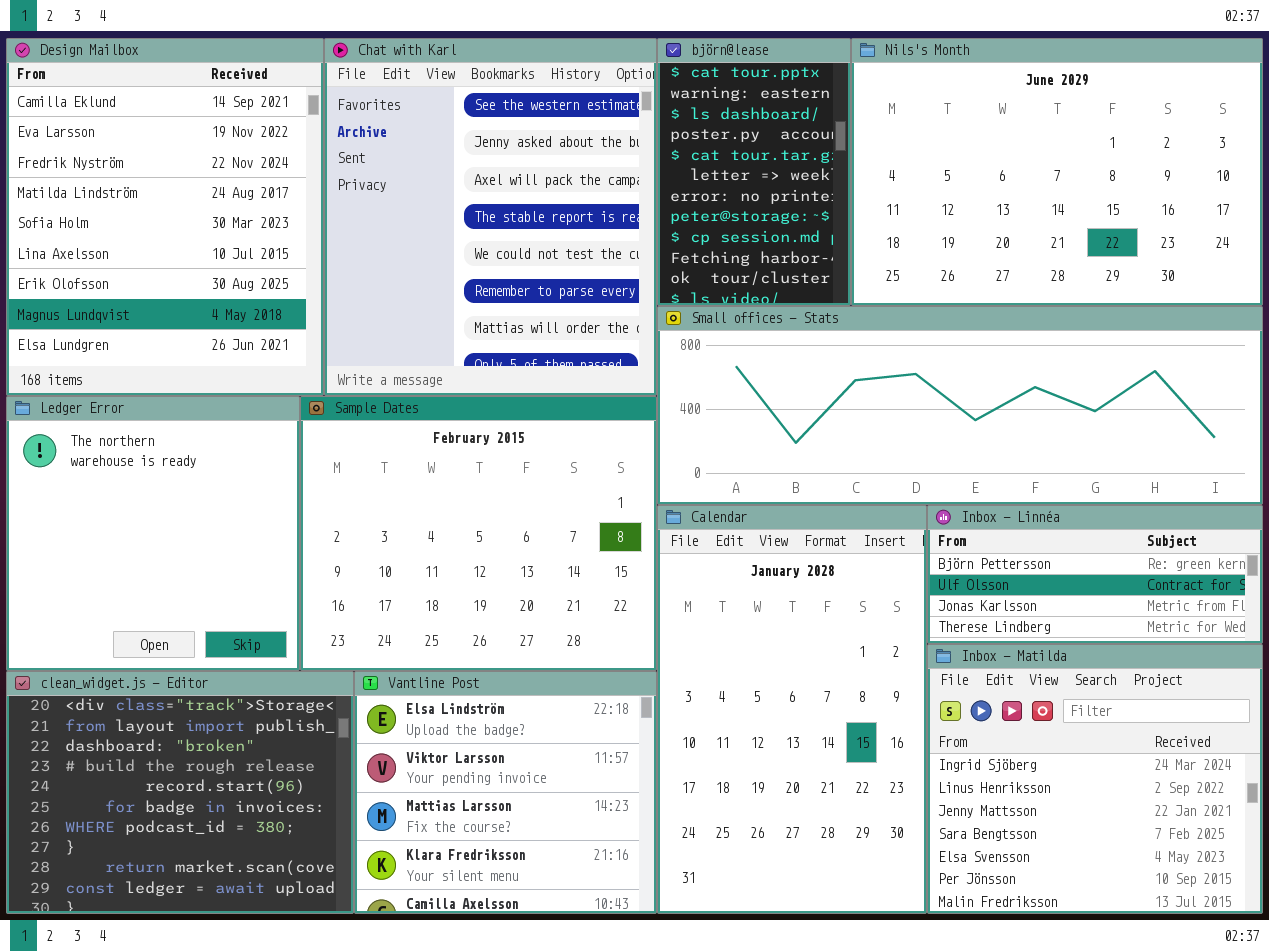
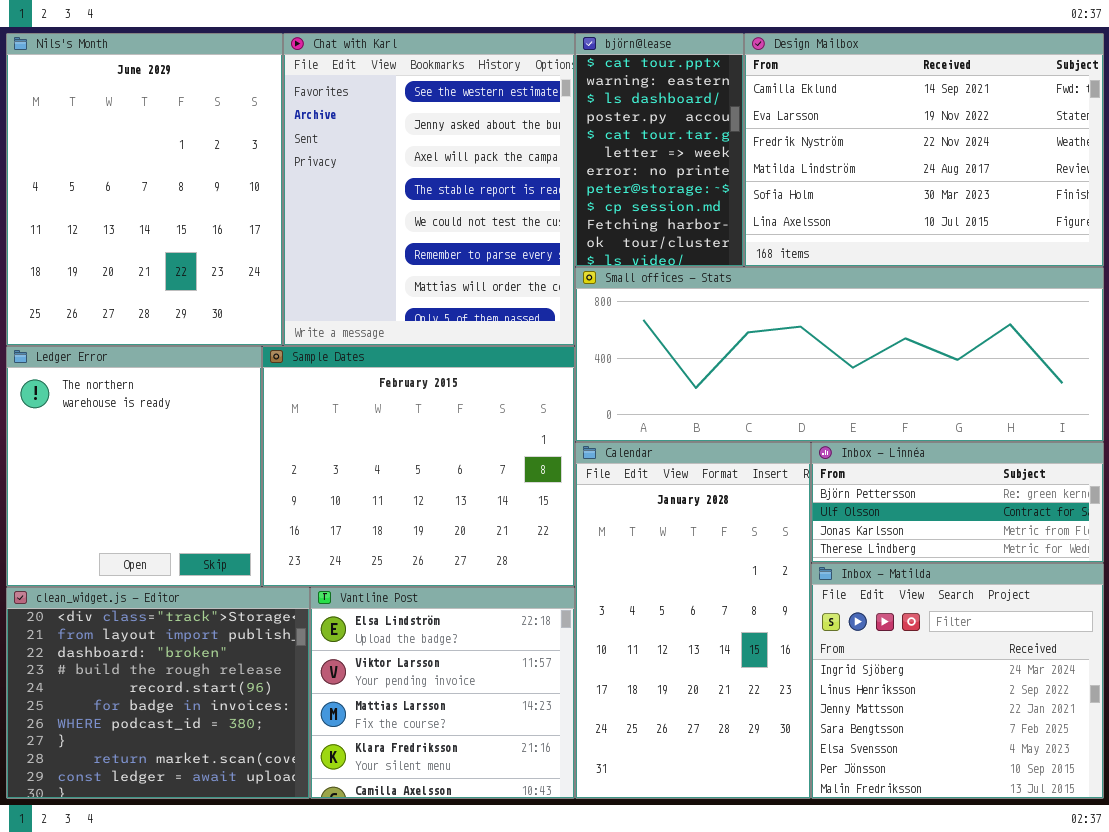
Design Mailbox: [6,38,324,396] -> [744,33,1104,267], moved, resized
Nils's Month: [851,38,1263,306] -> [6,33,283,346], moved, resized

